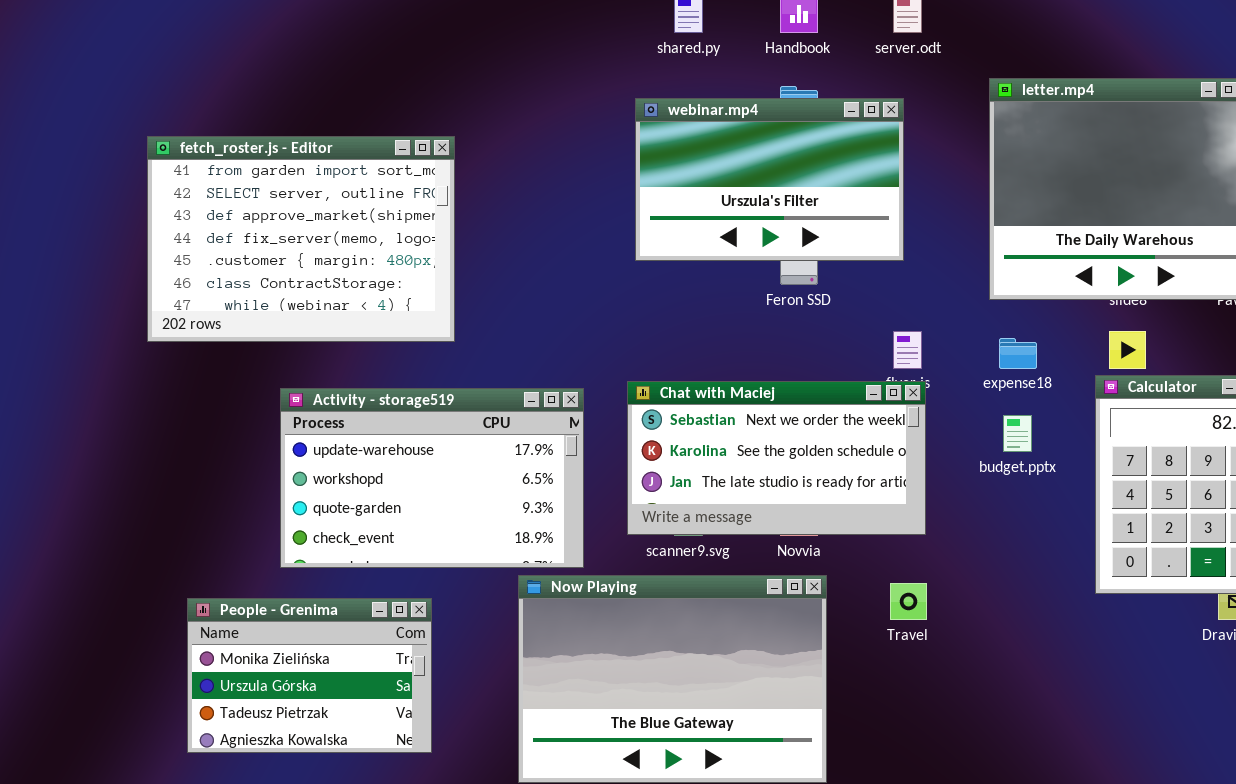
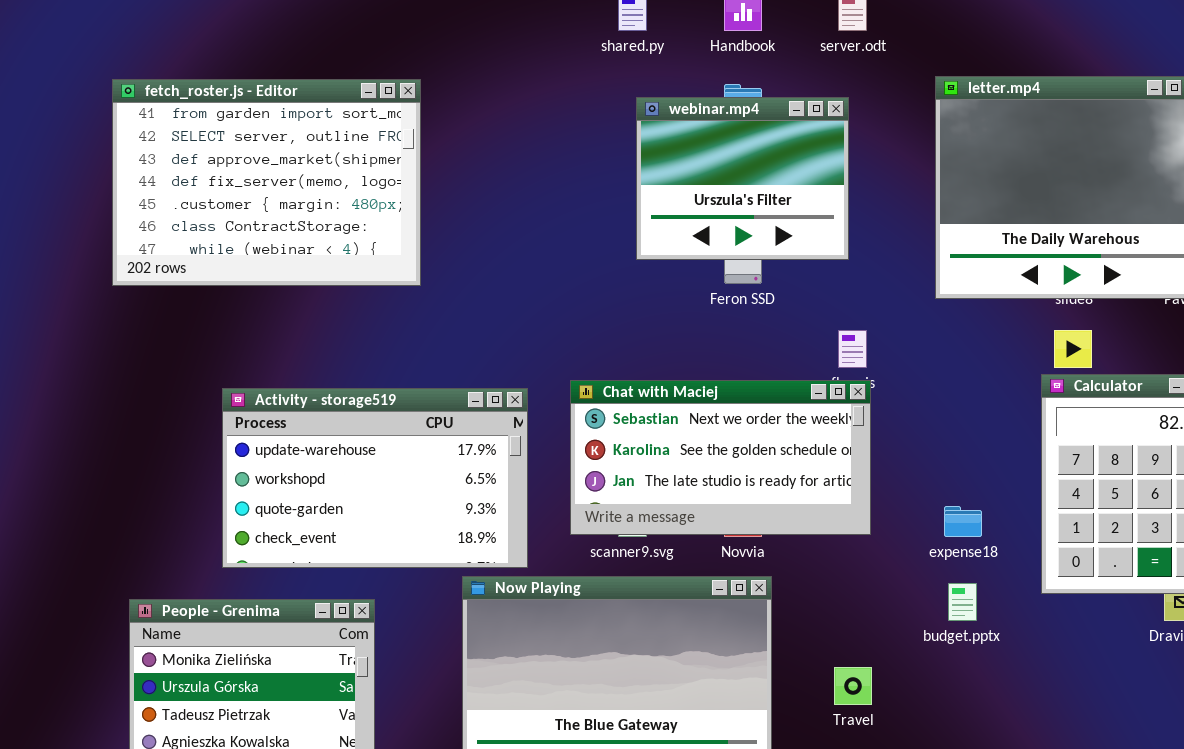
webinar.mp4: [635,98,904,261] -> [636,97,849,260], resized
fetch_roster.js - Editor: [147,136,455,342] -> [112,79,421,286], moved
expense18: [999,338,1037,369] -> [944,506,982,537], moved
budget.pptx: [1003,415,1032,452] -> [948,583,977,621], moved
Travel: [890,583,927,620] -> [834,667,872,705], moved

